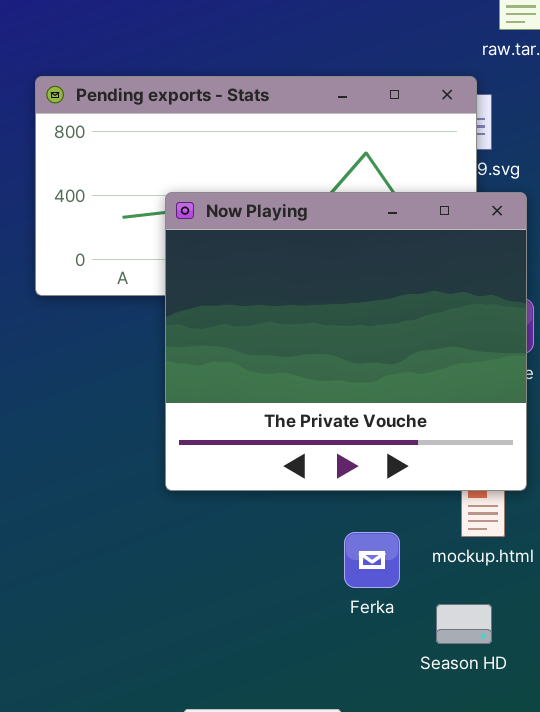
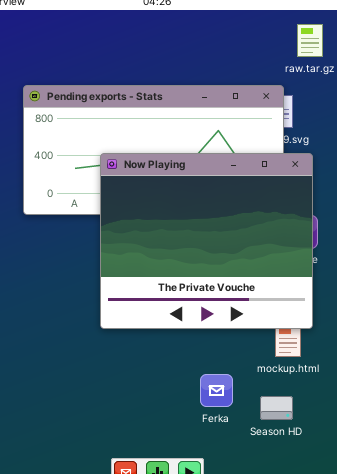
Ferka: [344,532,400,588] -> [200,374,233,407], moved

